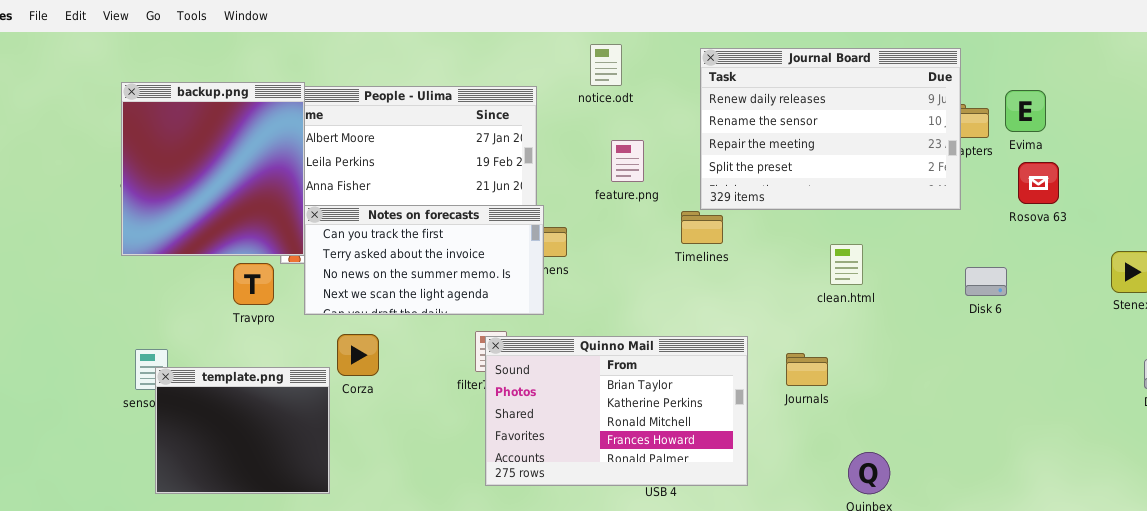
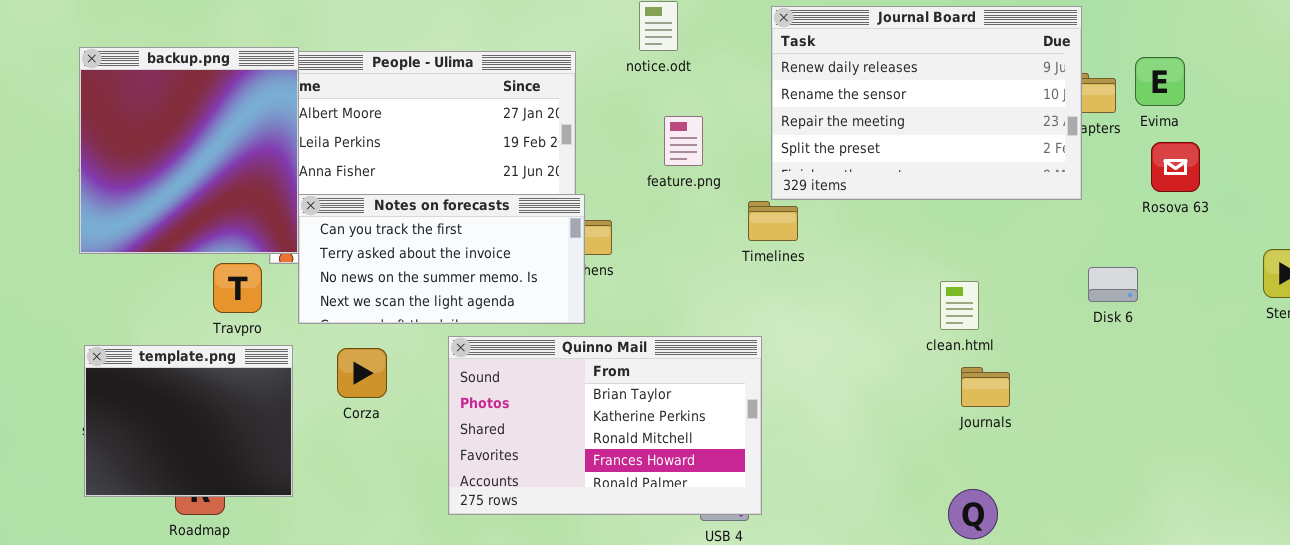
clean.html: [830,244,863,285] -> [940,281,979,330], moved
Quinno Mail: [485,336,748,486] -> [448,336,762,515], moved
Journals: [786,353,828,386] -> [961,367,1010,407], moved
template.png: [155,367,330,494] -> [84,345,293,497], moved

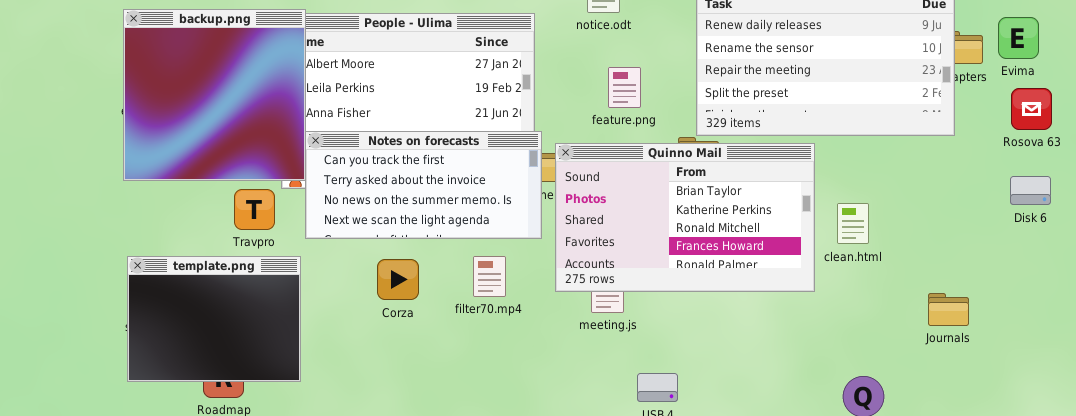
Disk 6: [1088,267,1138,302] -> [1010,176,1051,205], moved
Quinno Mail: [448,336,762,515] -> [555,143,815,292], moved
Corza: [337,348,387,398] -> [377,259,419,300], moved
Journals: [961,367,1010,407] -> [928,293,969,326], moved

